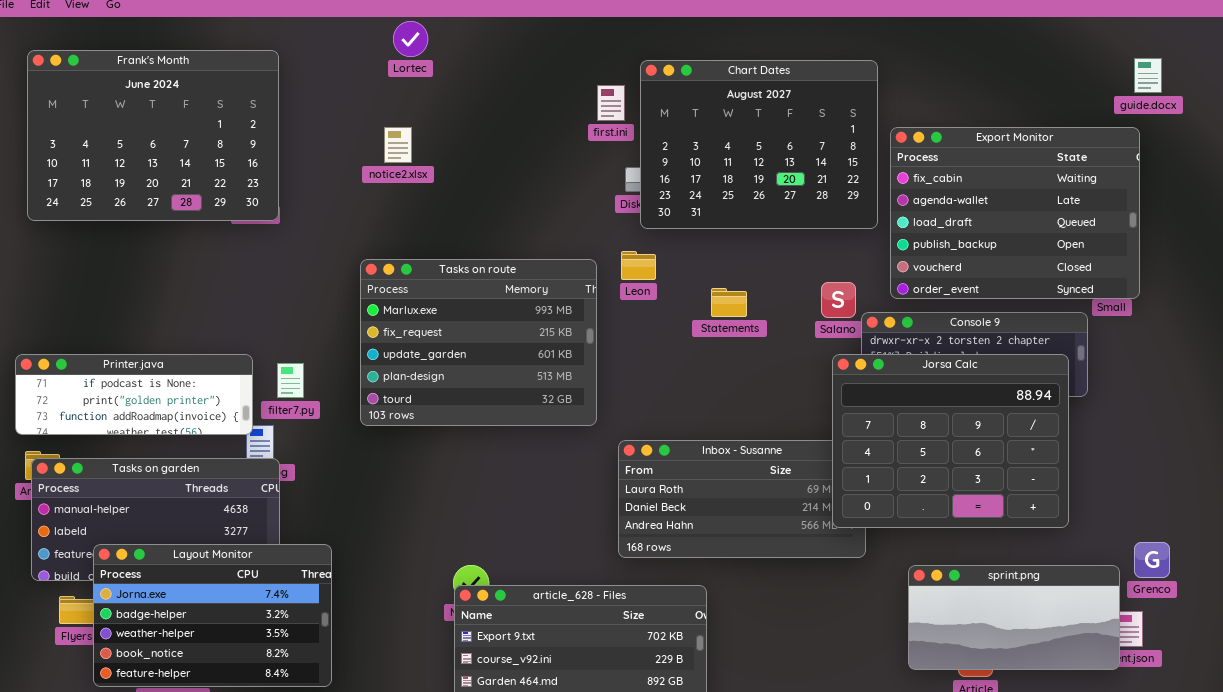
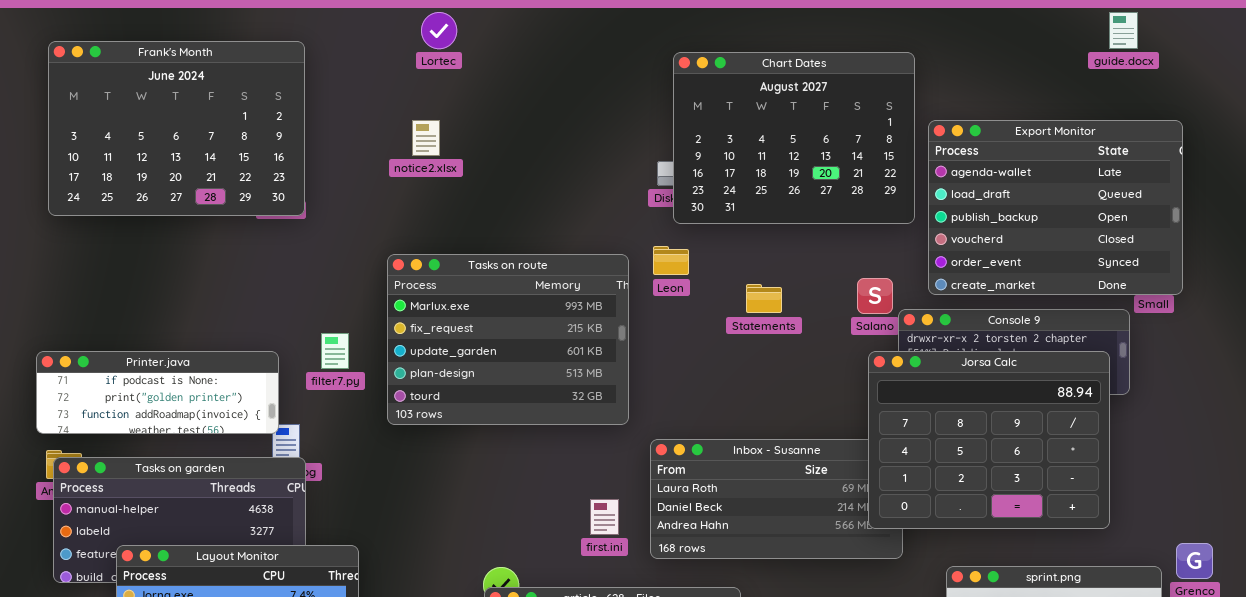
guide.docx: [1134,58,1162,93] -> [1109,12,1138,49], moved
first.ini: [597,85,625,121] -> [590,499,619,535], moved
Export Monitor: [890,127,1140,299] -> [928,120,1183,295], scrolled down 1 row
filter7.py: [277,363,304,398] -> [321,333,349,369], moved

